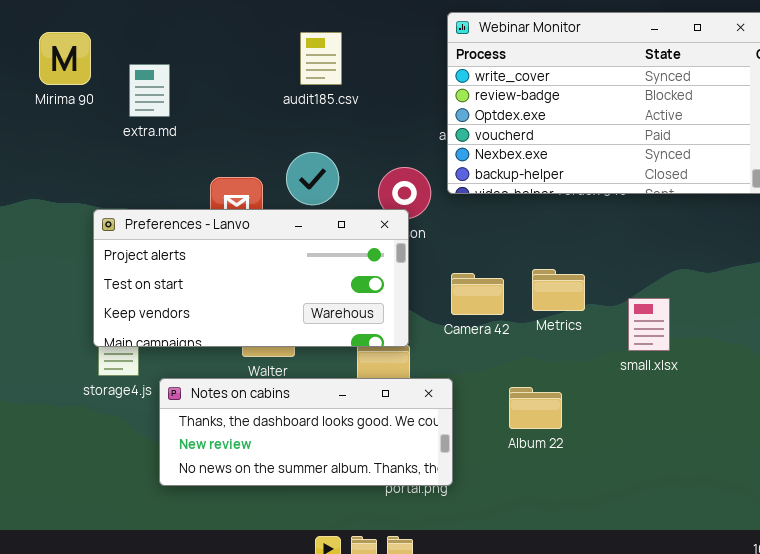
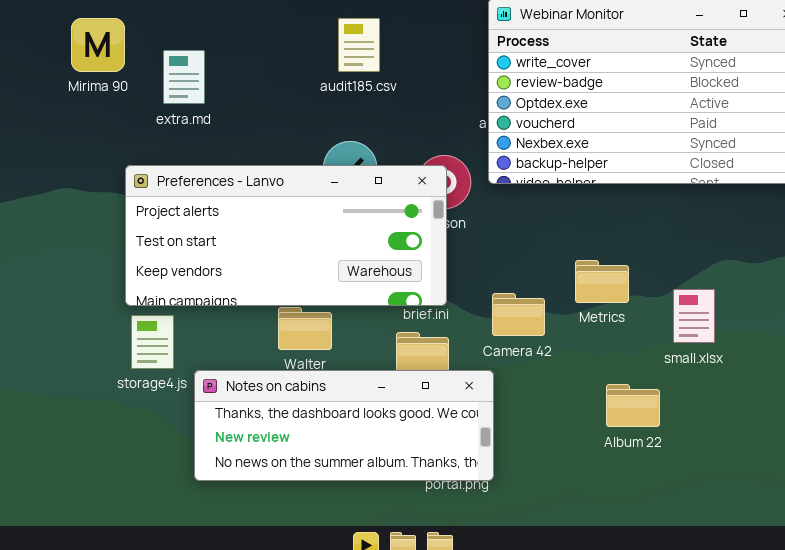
Preferences - Lanvo: [93,209,409,347] -> [125,165,447,306], moved
Camera 42: [451,273,504,315] -> [492,293,545,336], moved
Album 22: [509,387,562,429] -> [606,384,660,427], moved

